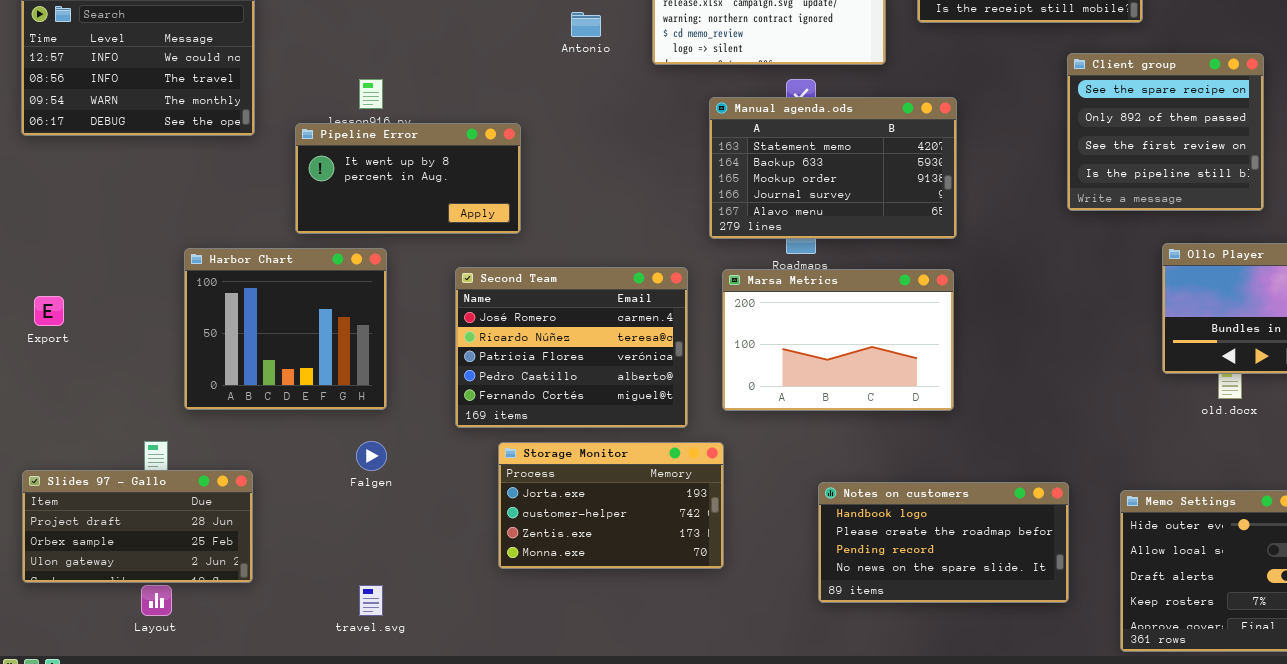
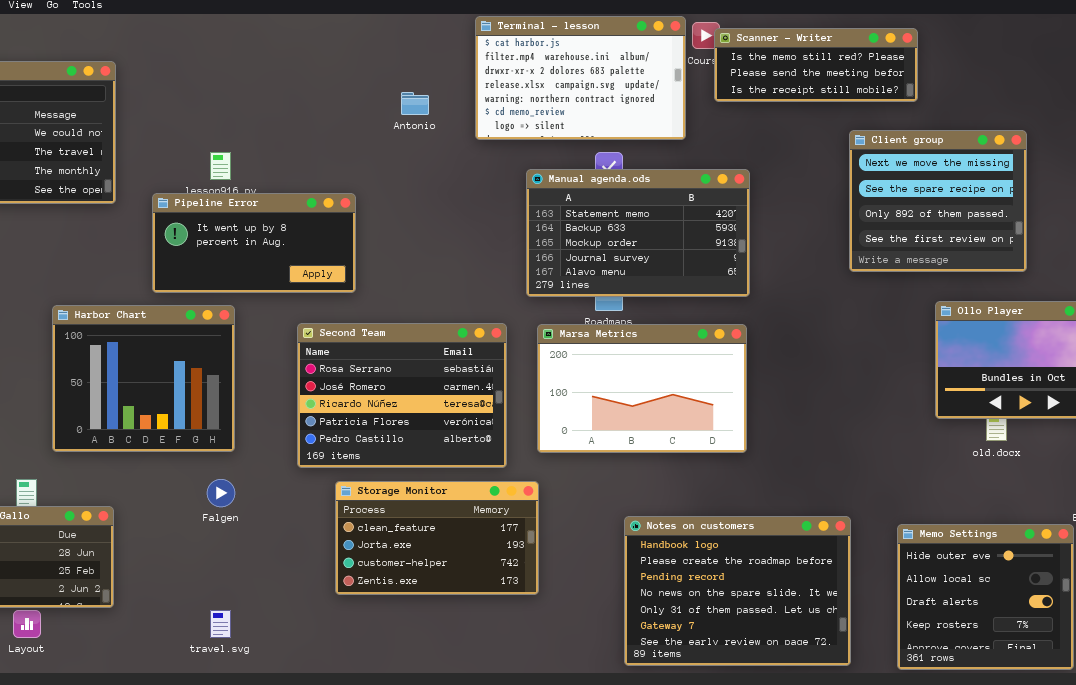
Client group: [1067,53,1264,211] -> [849,130,1027,272], scrolled up 1 row
Second Team: [455,267,688,428] -> [297,323,507,468], scrolled up 1 row
Storage Monitor: [498,442,724,569] -> [335,481,539,595], scrolled up 1 row
Notes on customers: [818,482,1069,603] -> [624,516,851,666], resized

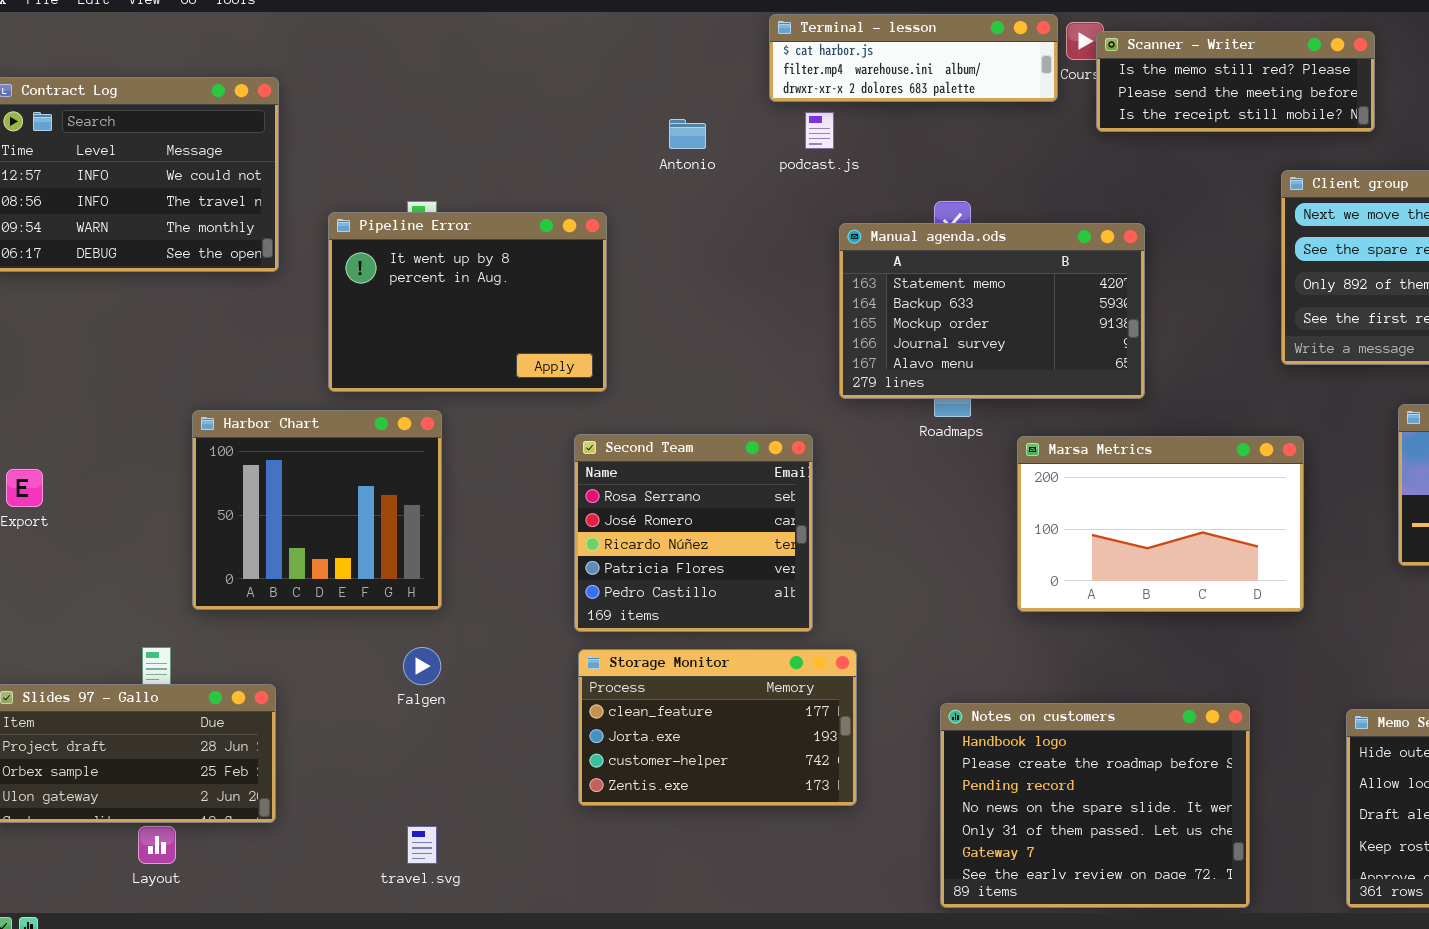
Terminal - lesson: [475,16,686,140] -> [769,14,1058,102], resized
Pipeline Error: [152,193,356,293] -> [328,212,607,392], resized
Second Team: [297,323,507,468] -> [574,434,813,632], resized
Marsa Metrics: [537,324,747,453] -> [1017,436,1304,612], moved
Notes on customers: [624,516,851,666] -> [940,703,1250,908], moved

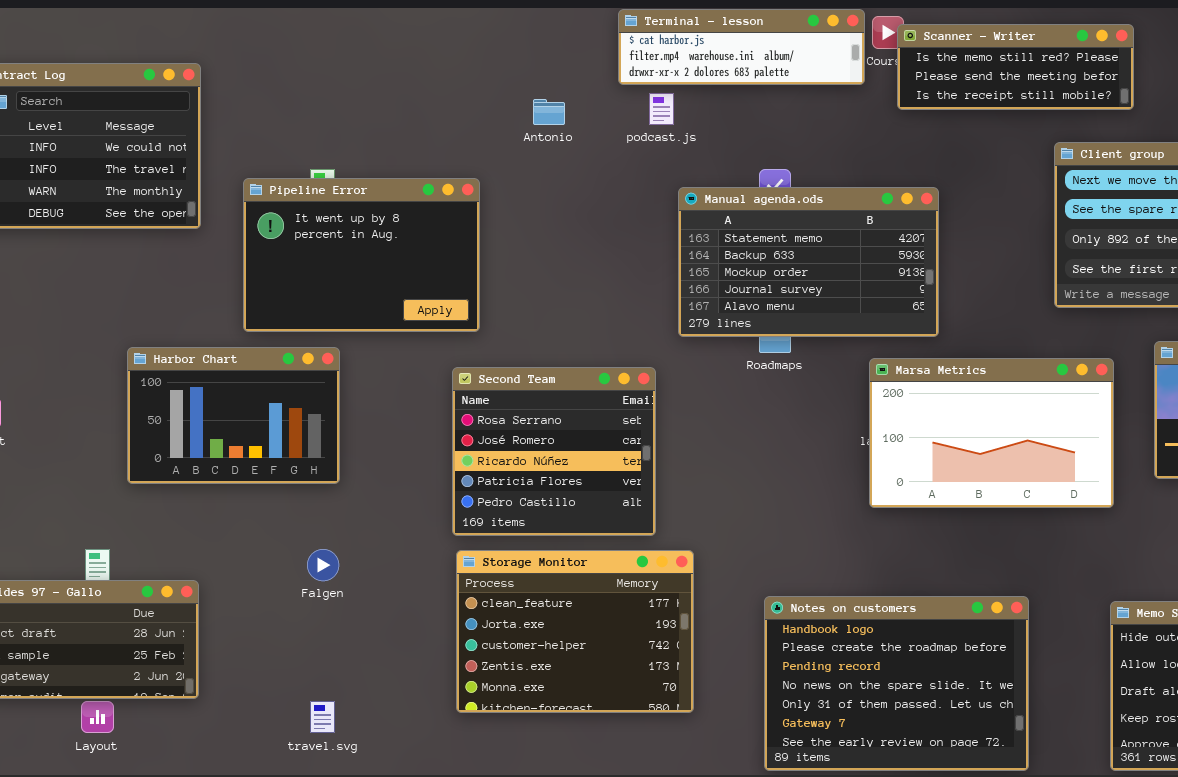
Harbor Chart: [192,410,442,610] -> [127,347,340,484], resized
Marsa Metrics: [1017,436,1304,612] -> [869,358,1114,508], moved
Storage Monitor: [578,649,857,806] -> [456,550,694,713], resized

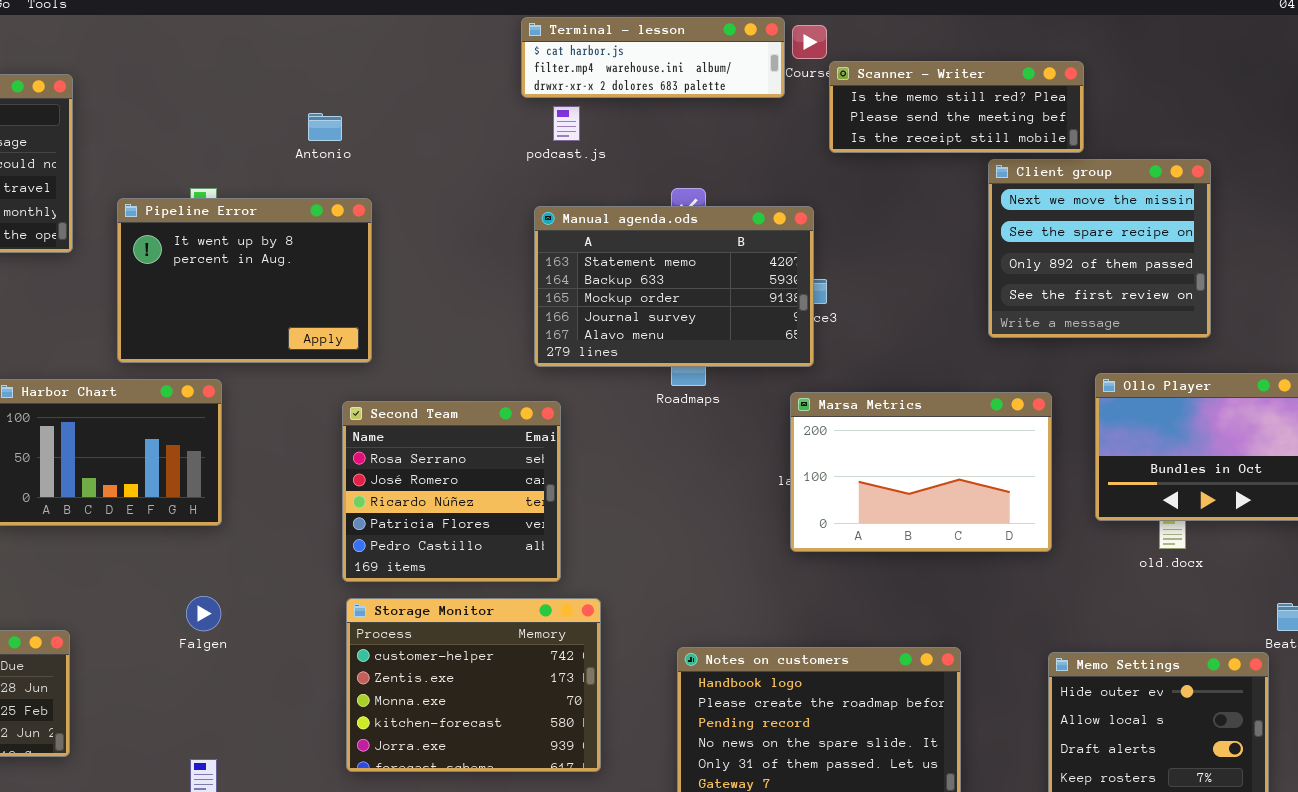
Scanner - Writer: [897,24,1134,110] -> [829,61,1084,153], moved
Antonio: [533,99,565,125] -> [308,113,342,141], moved
Manual agenda.ods: [678,187,939,337] -> [534,206,814,367], moved
Storage Monitor: [456,550,694,713] -> [346,598,601,772], scrolled down 2 rows

